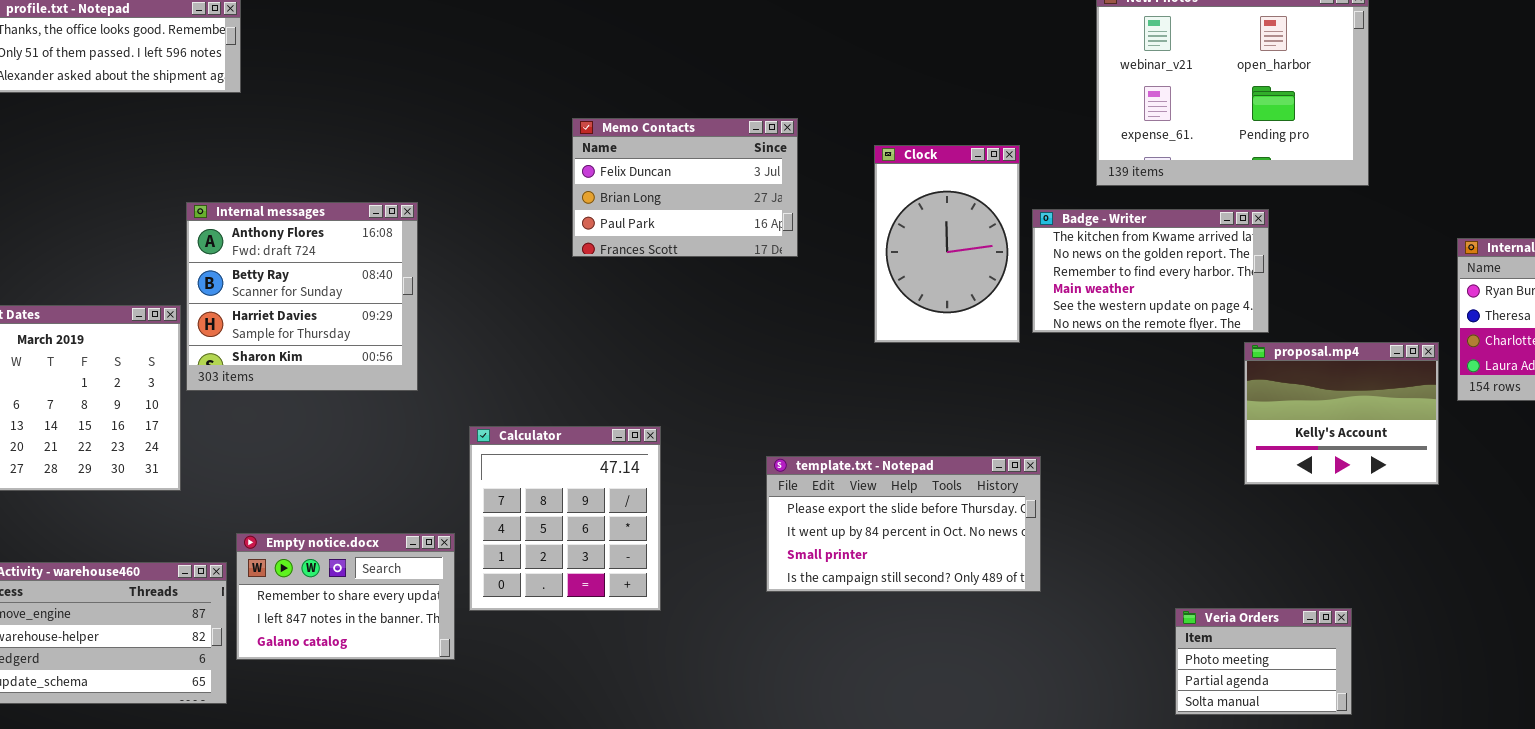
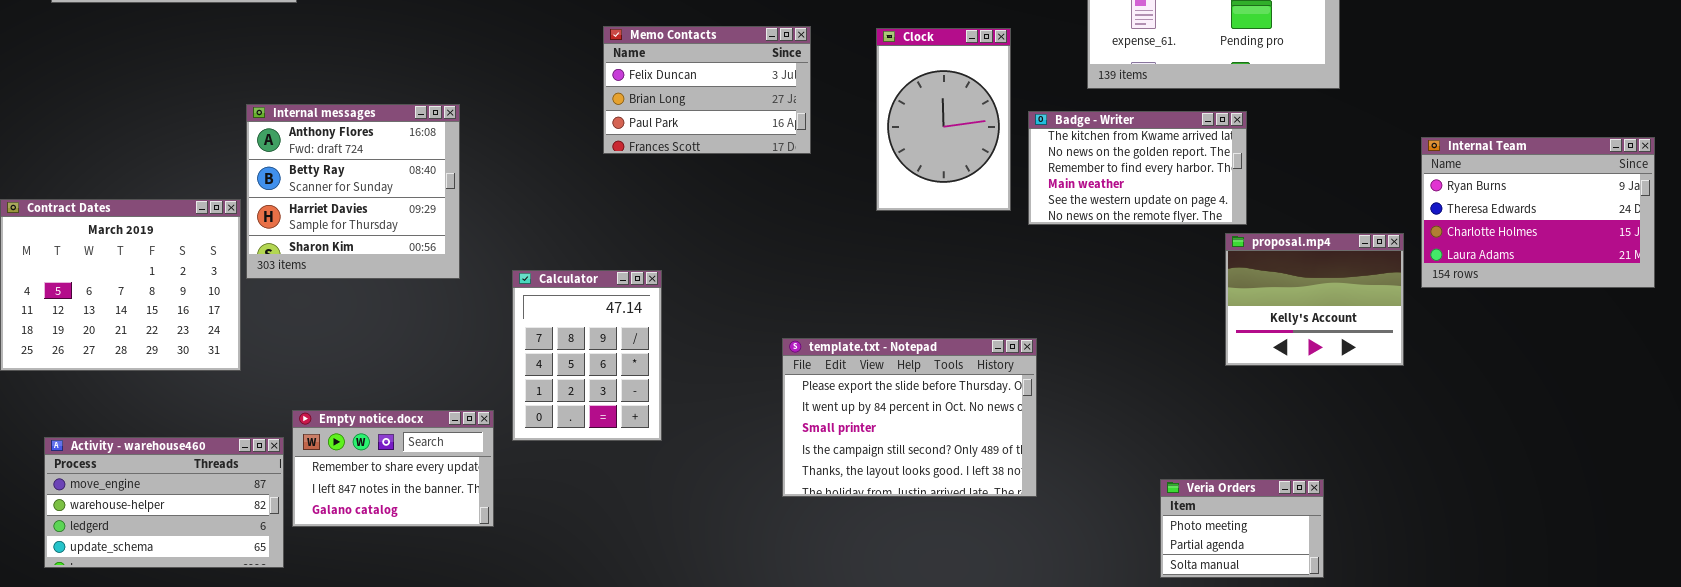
Clock: [874,145,1020,343] -> [876,28,1011,211], moved
Calculator: [469,426,661,611] -> [512,270,662,441], moved, resized
template.txt - Notepad: [766,456,1041,592] -> [782,338,1037,497], resized

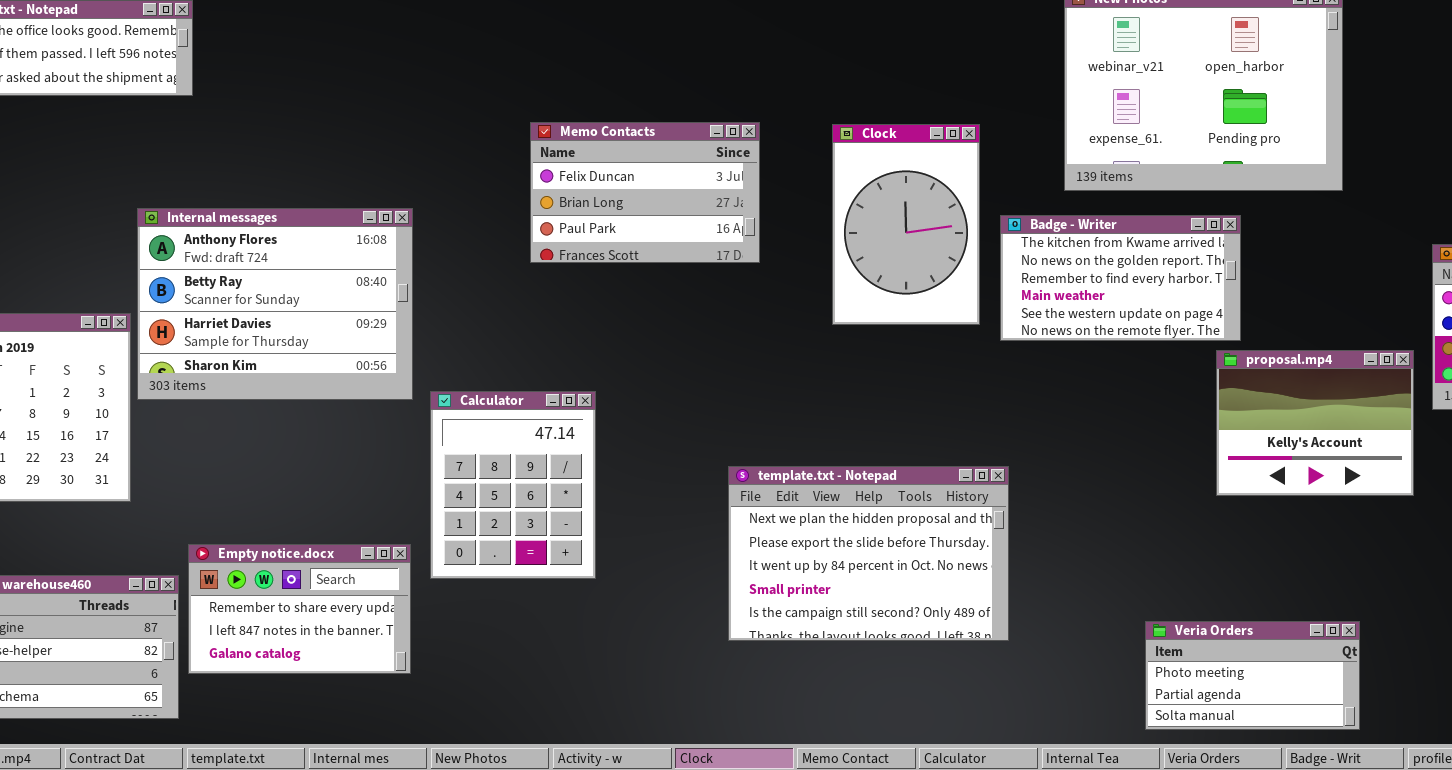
Internal messages: [246,104,460,279] -> [137,208,413,400], resized
template.txt - Notepad: [782,338,1037,497] -> [728,466,1009,641], scrolled up 1 row
Veria Orders: [1160,479,1324,578] -> [1145,621,1360,730], resized

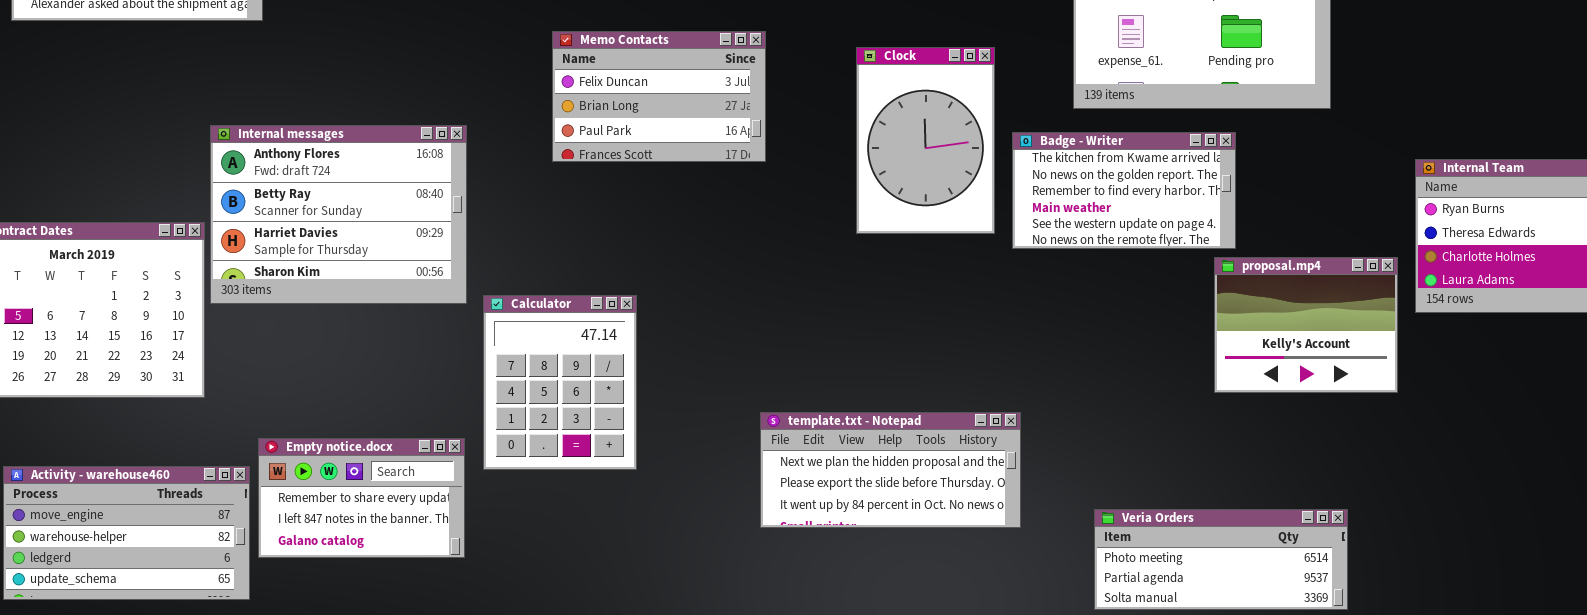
Memo Contacts: [530,122,760,263] -> [552,31,766,162], moved
template.txt - Notepad: [728,466,1009,641] -> [760,412,1021,528], resized
Veria Orders: [1145,621,1360,730] -> [1094,509,1348,610], resized

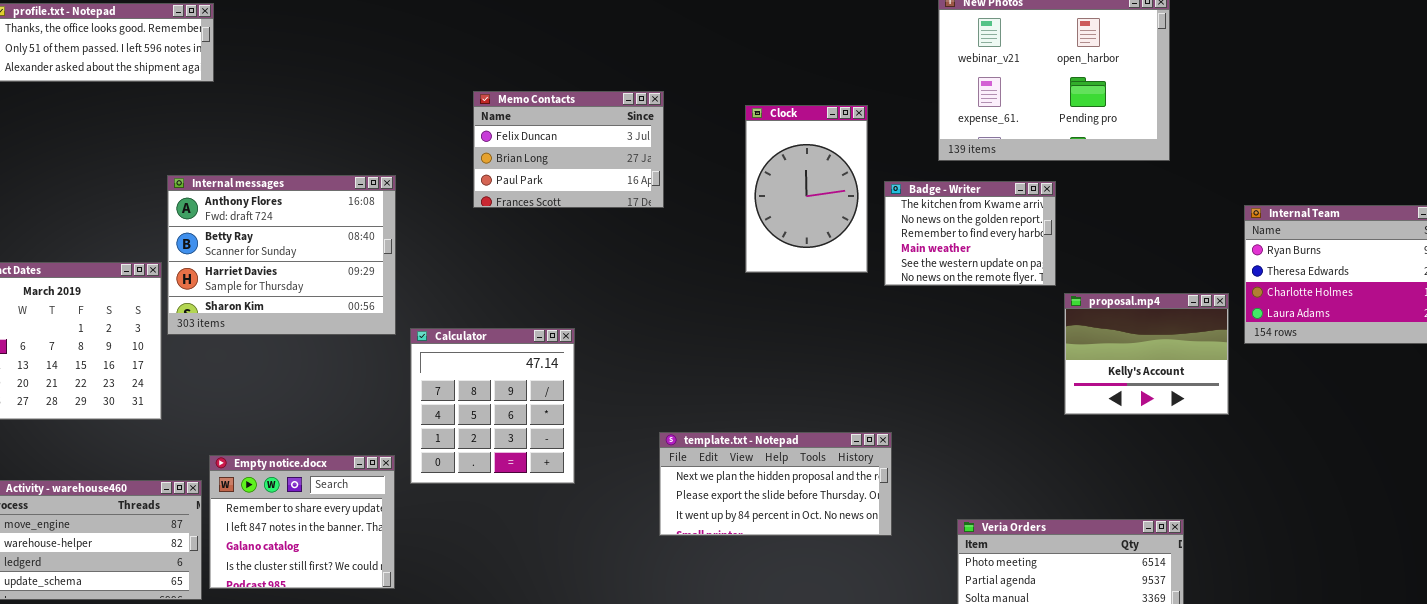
Badge - Writer: [1012,132,1236,249] -> [884,181,1056,286], resized
Calculator: [483,295,637,470] -> [410,328,575,484], resized
Empty notice.docx: [258,438,465,558] -> [209,455,395,589], resized

